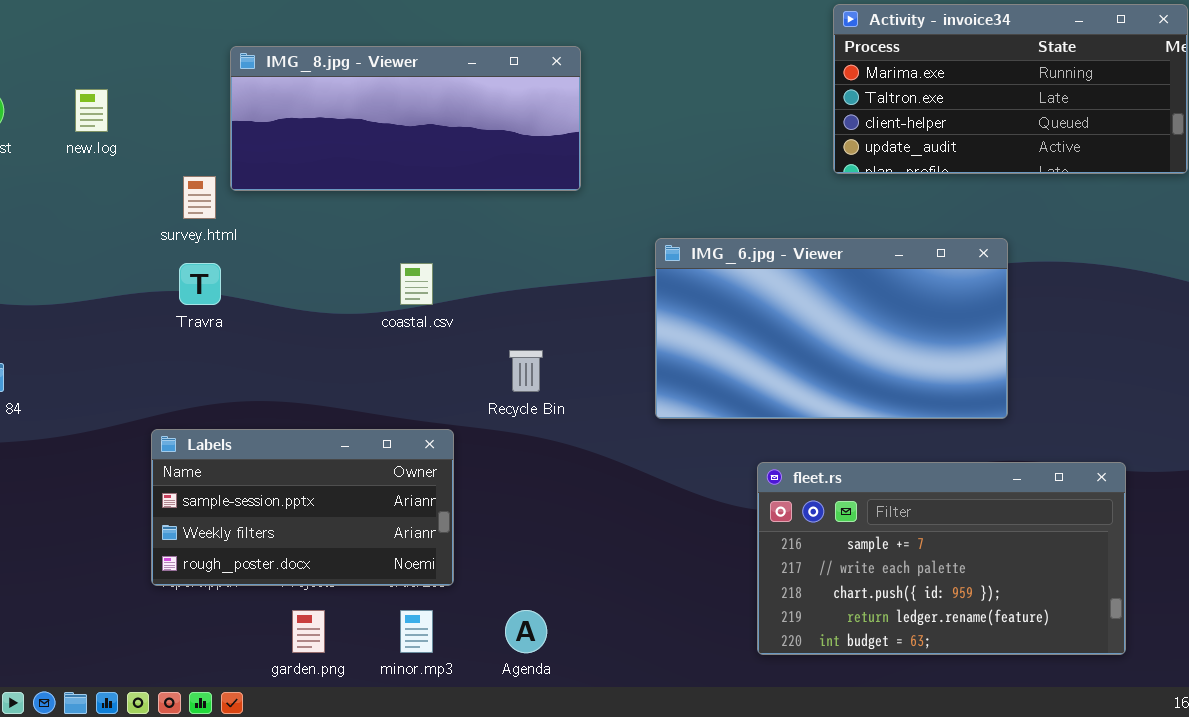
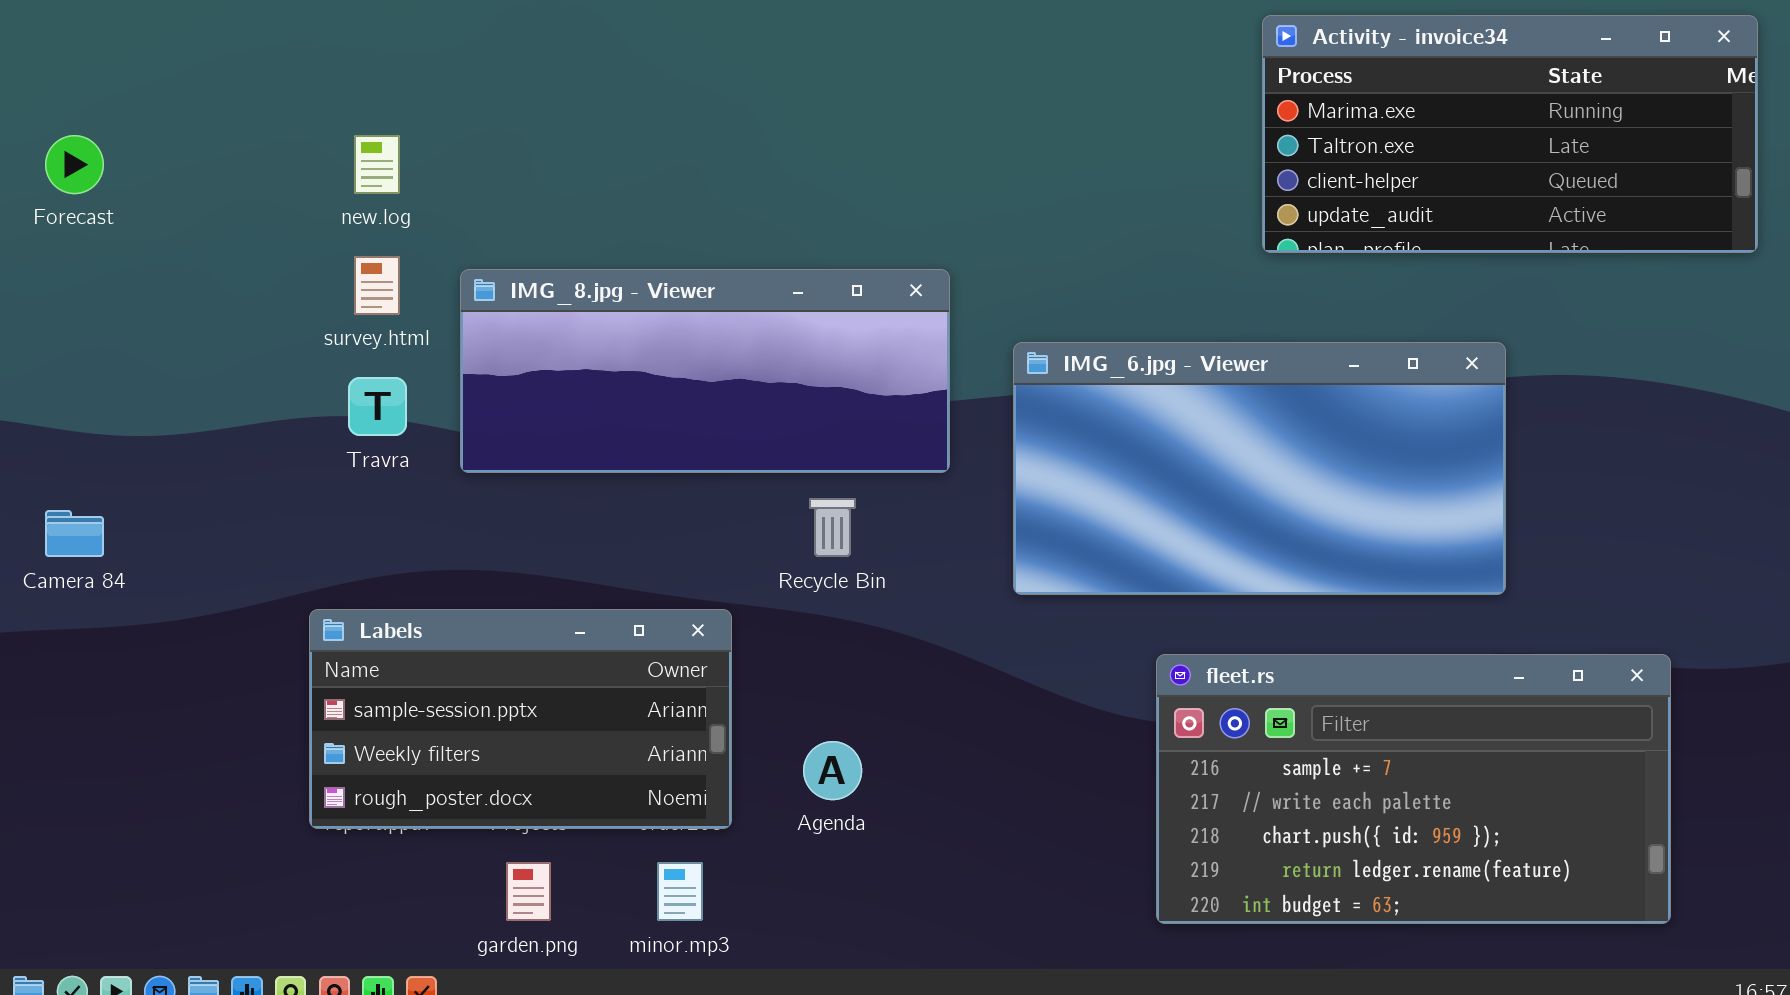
IMG_8.jpg - Viewer: [230,46,581,191] -> [460,269,950,473], moved
new.log: [75,89,108,132] -> [354,135,400,194], moved
Agenda: [505,610,547,653] -> [803,741,862,800], moved

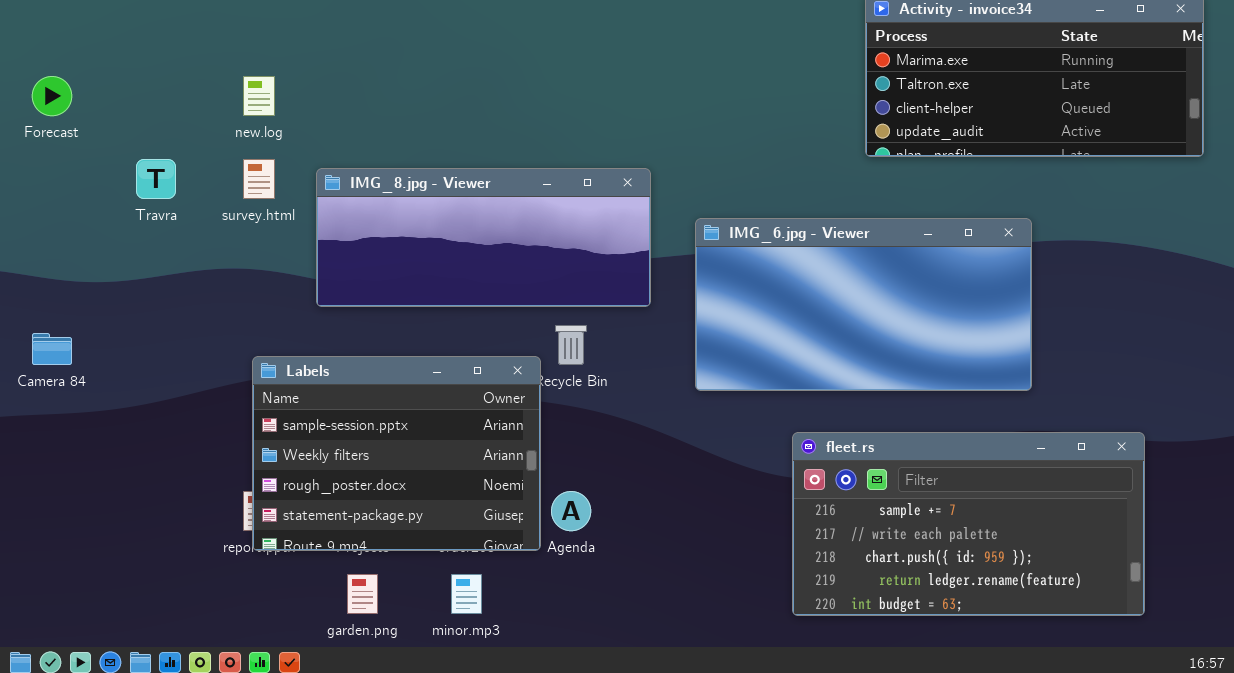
Travra: [348,377,407,436] -> [136,159,176,199], moved
Labels: [309,609,732,829] -> [252,356,541,551], moved, resized

